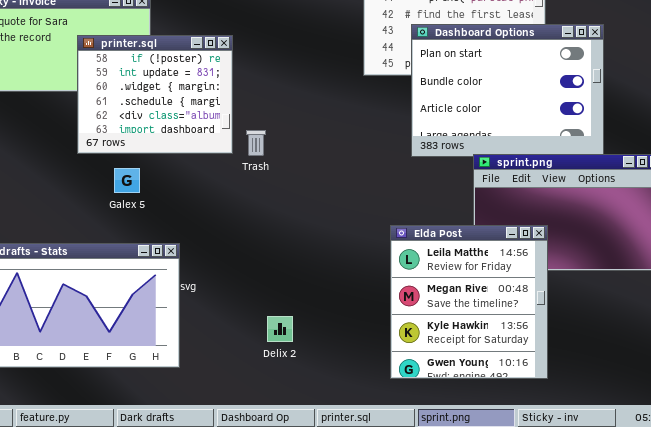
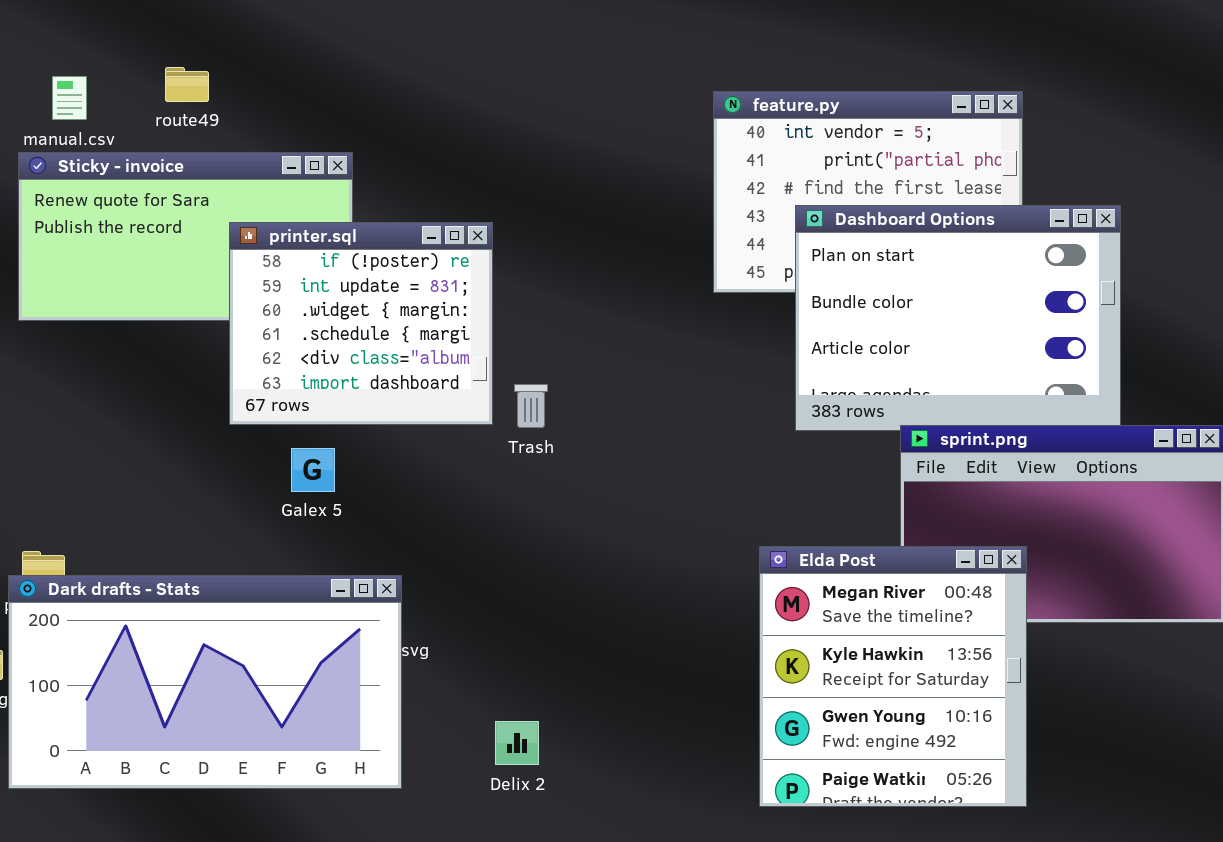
Elda Post: [390,225,548,379] -> [759,546,1027,807], scrolled down 1 row
Delix 2: [267,316,293,342] -> [495,721,539,765], moved

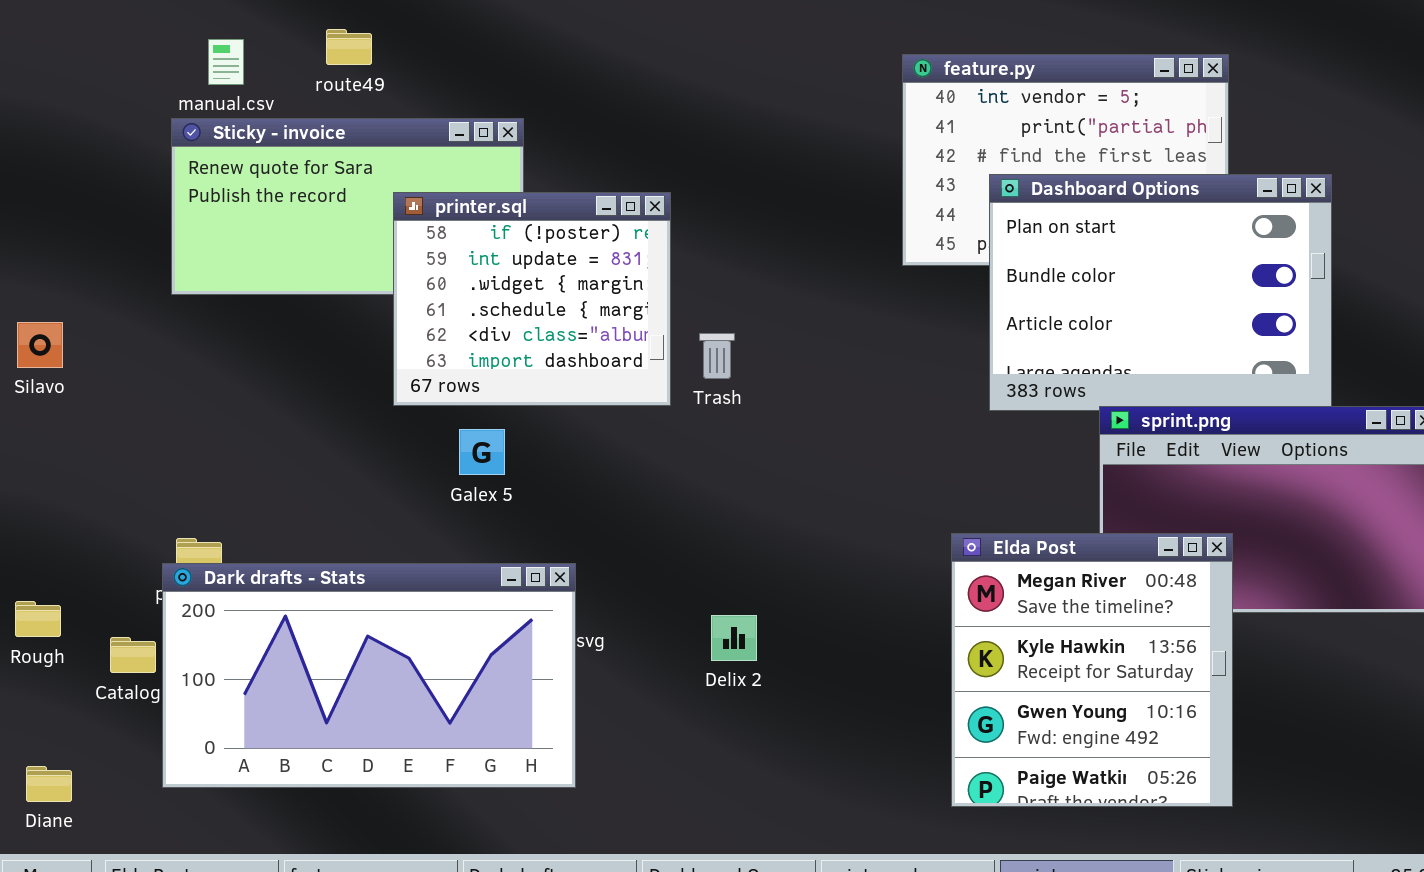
Trash: [514,384,548,428] -> [699,333,735,379], moved
Delix 2: [495,721,539,765] -> [711,615,757,661], moved

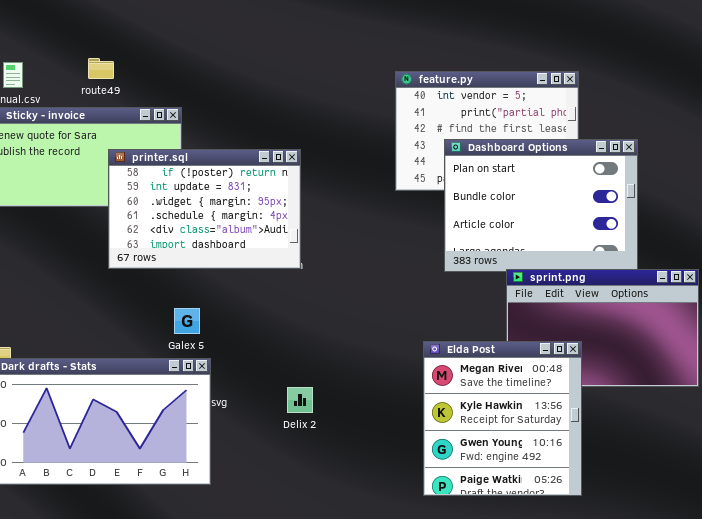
route49: [326,29,372,65] -> [88,58,114,79], moved
printer.sql: [393,192,671,406] -> [108,149,301,269], resized
Galex 5: [459,429,505,475] -> [174,308,200,334], moved

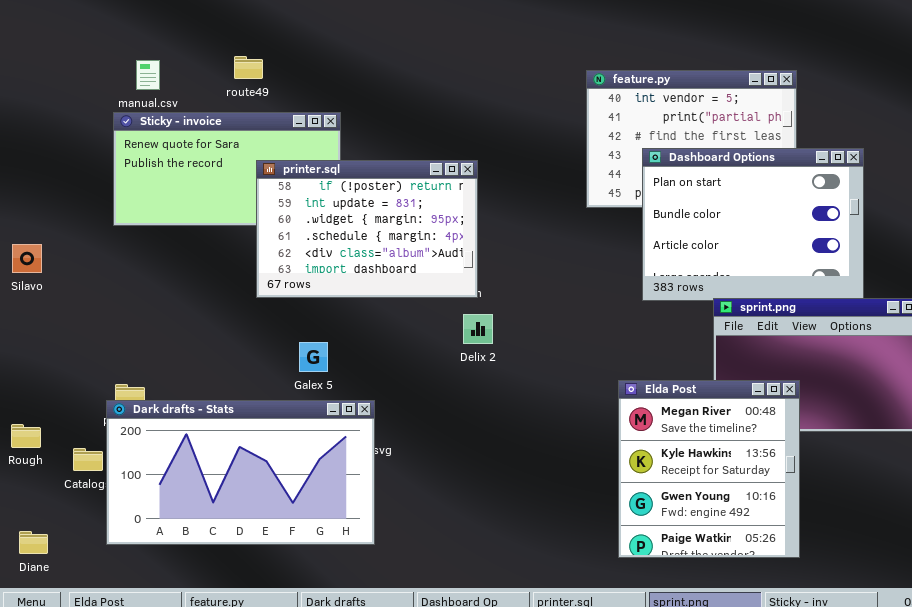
Galex 5: [174,308,200,334] -> [299,342,328,372], moved
Delix 2: [287,387,313,413] -> [463,314,493,344], moved

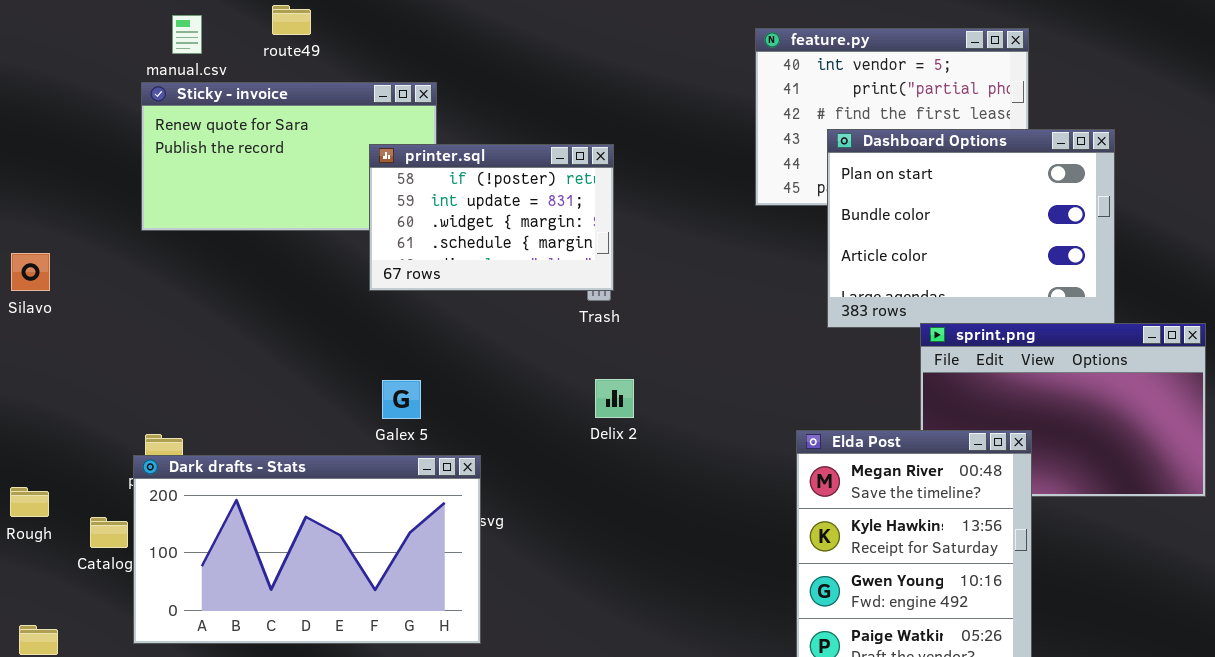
route49: [234,56,263,79] -> [272,5,311,35], moved
printer.sql: [256,160,478,298] -> [369,144,614,291], resized
Delix 2: [463,314,493,344] -> [595,379,634,418], moved

